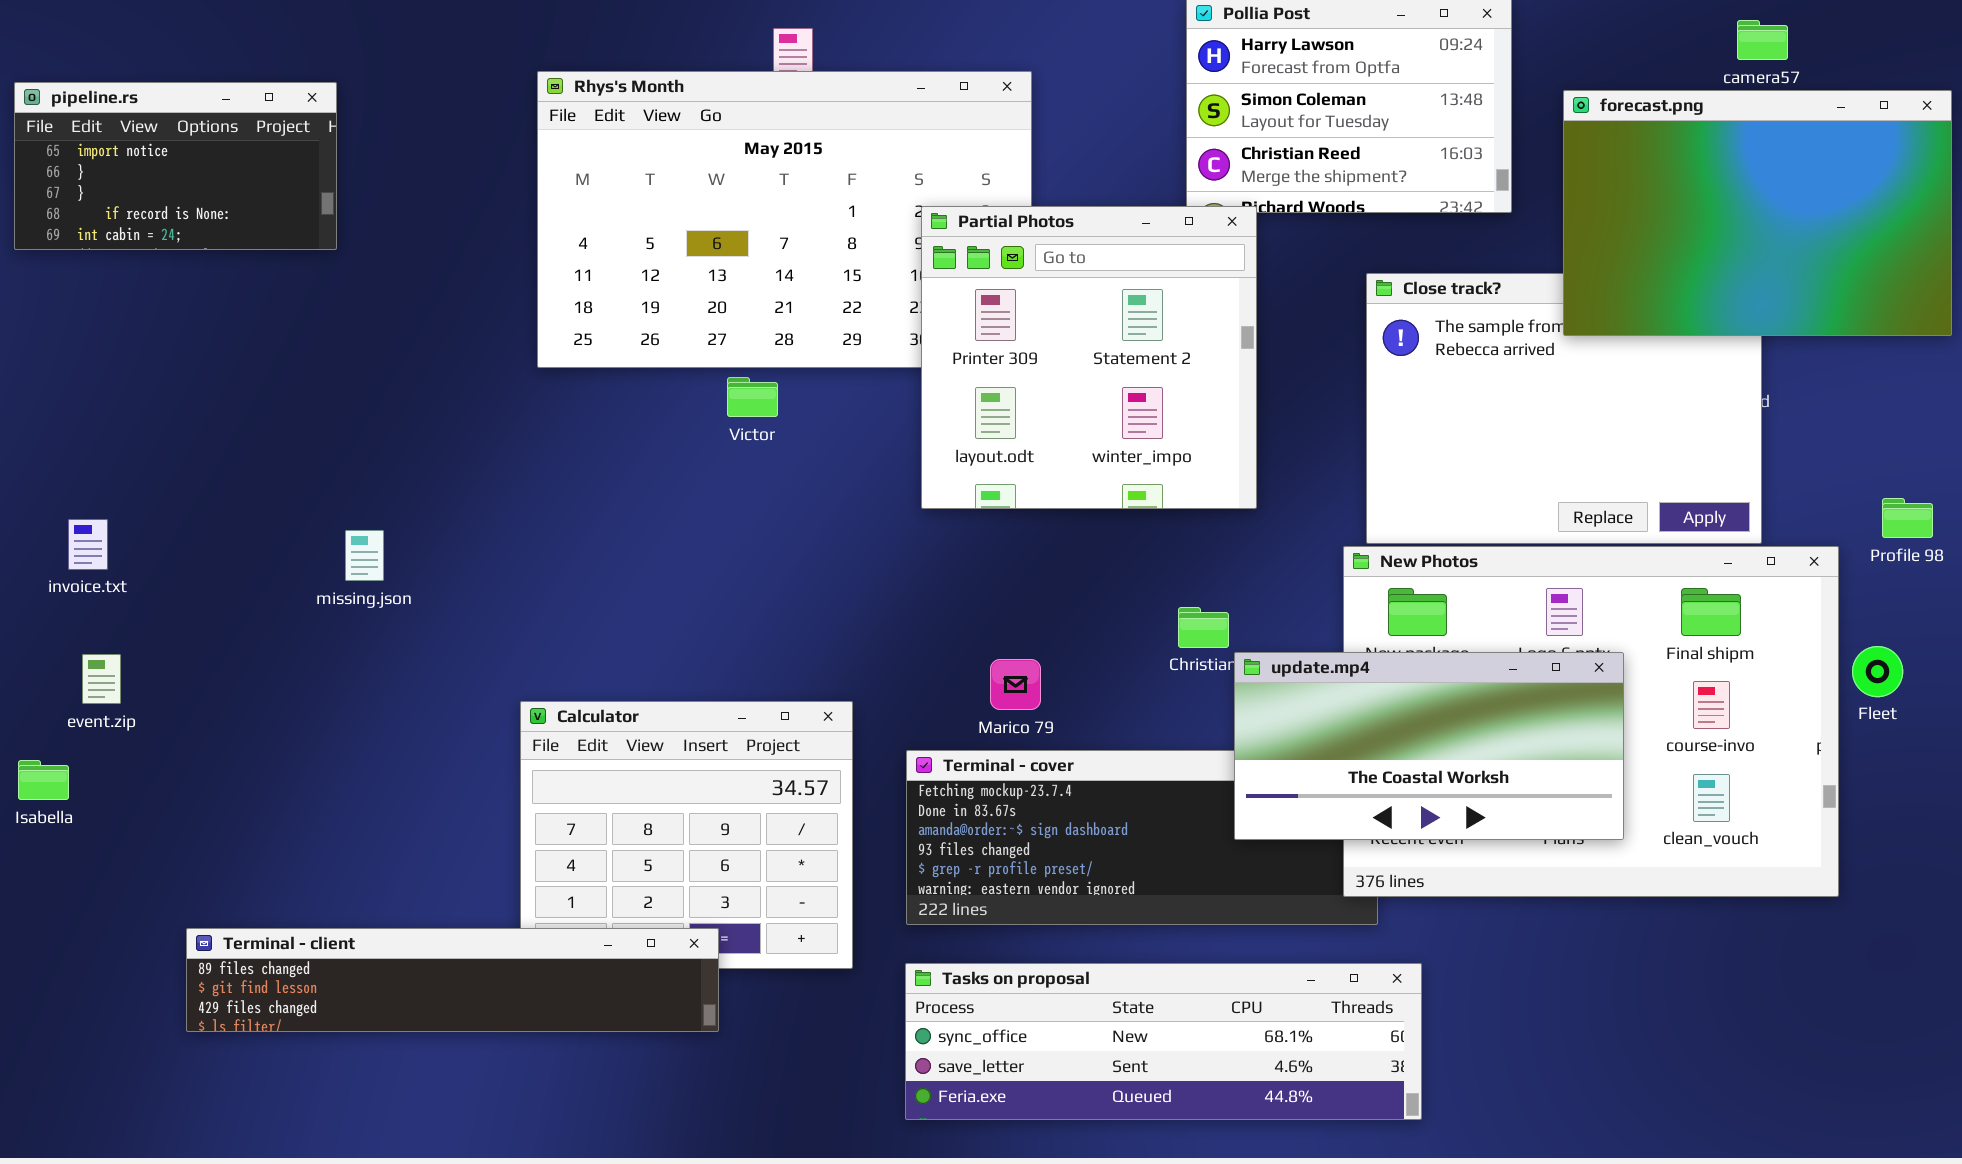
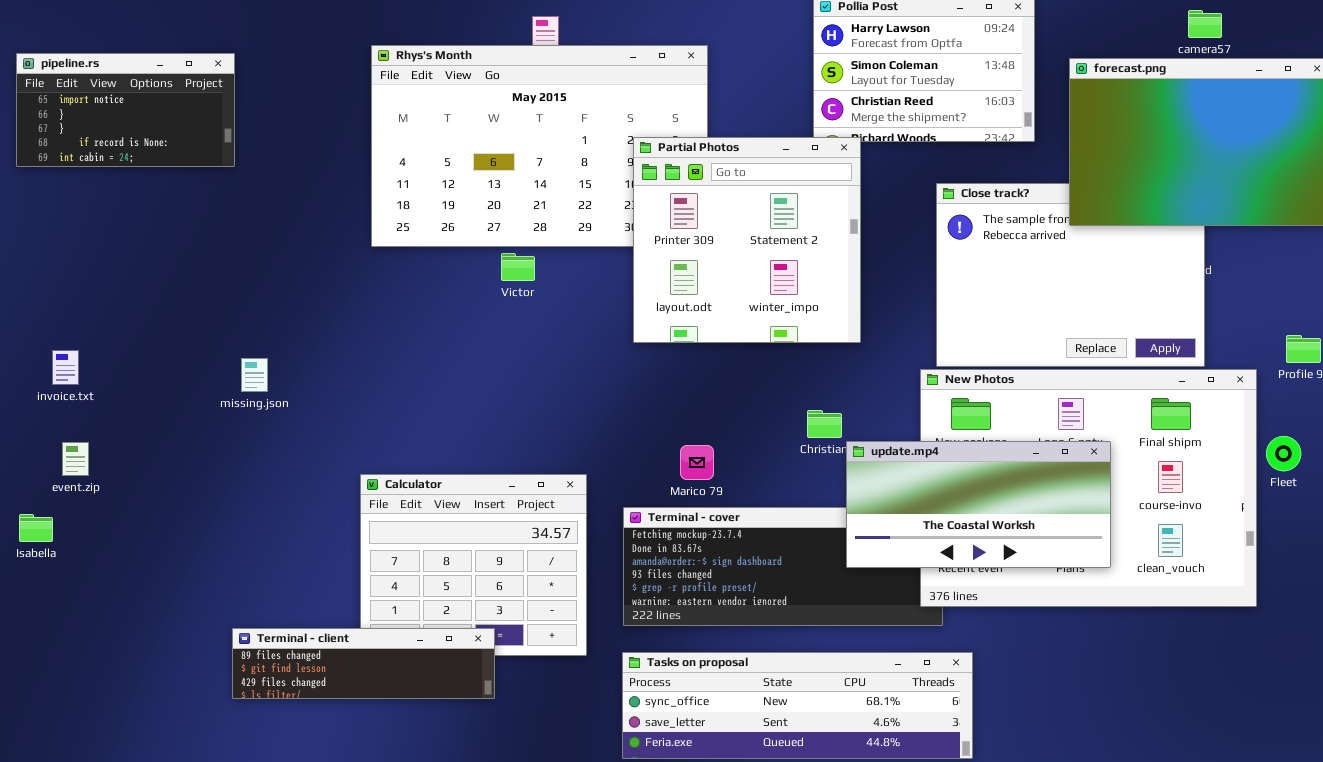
Terminal - client: [186,928,719,1032] -> [232,628,495,699], resized

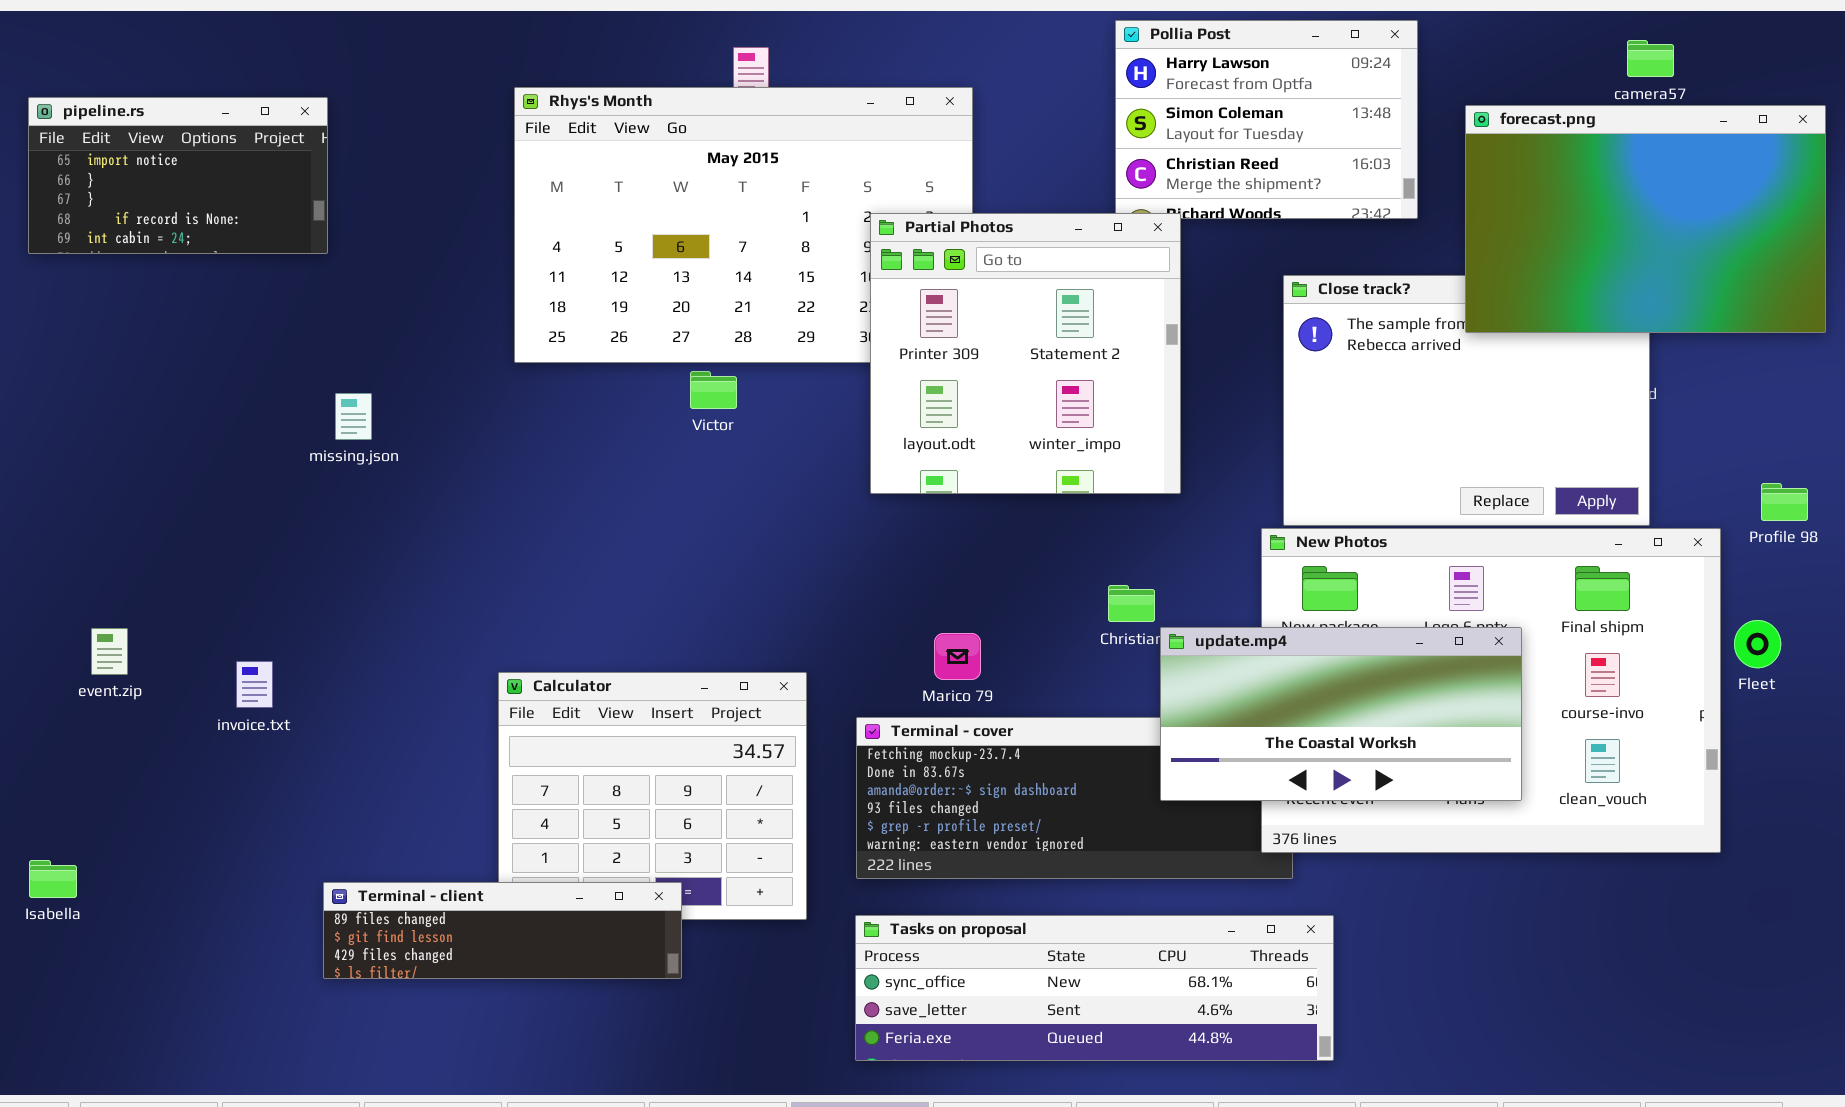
invoice.txt: [52,350,79,385] -> [236,661,273,708], moved
missing.json: [241,358,268,392] -> [335,393,372,440], moved
Isabella: [19,514,53,542] -> [29,860,77,898], moved

